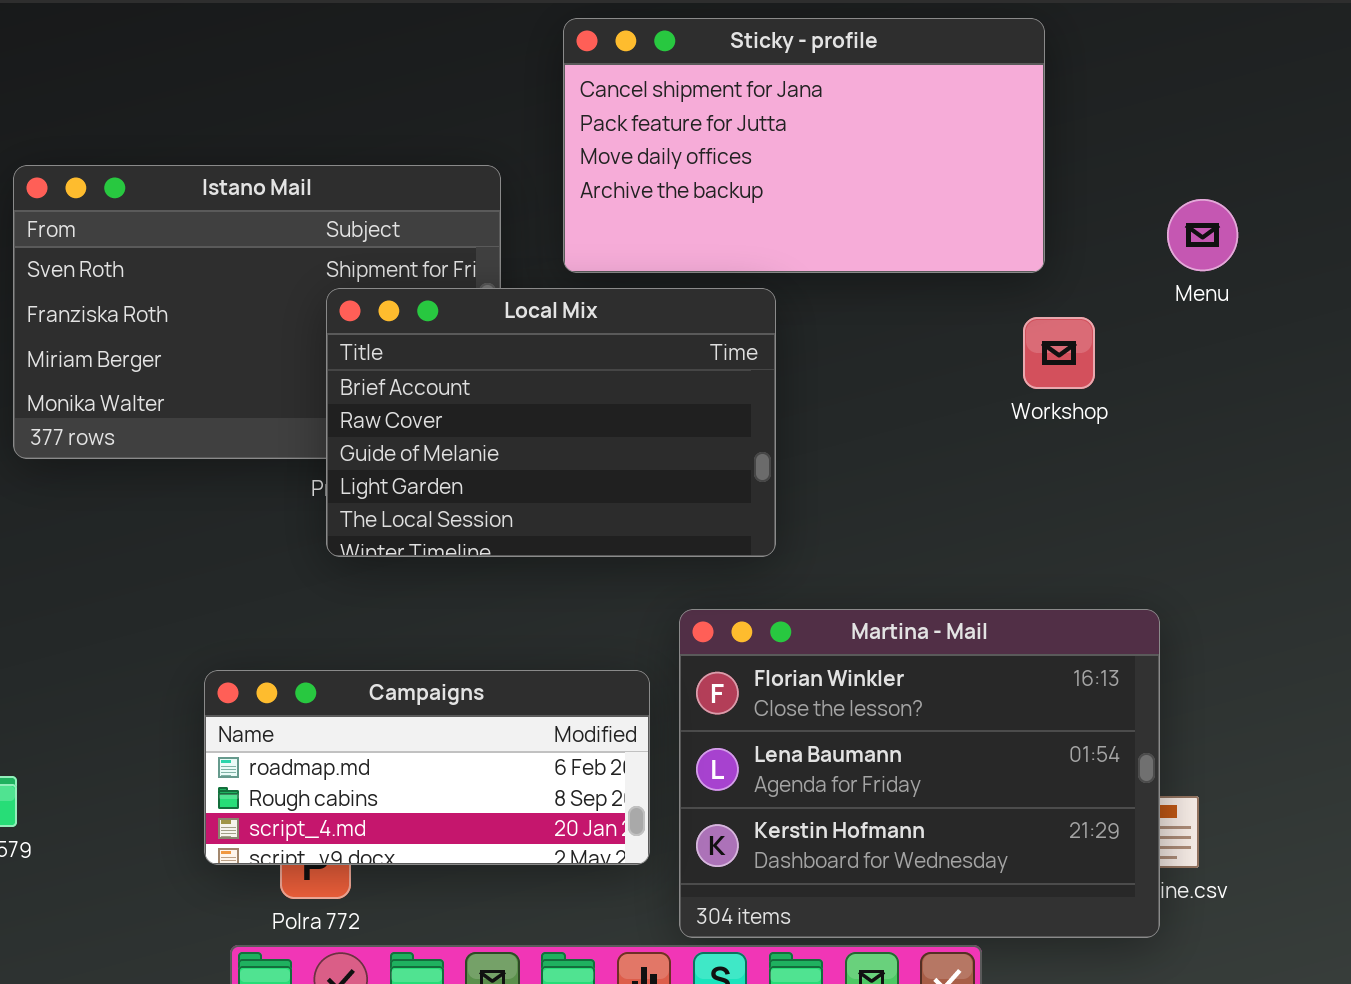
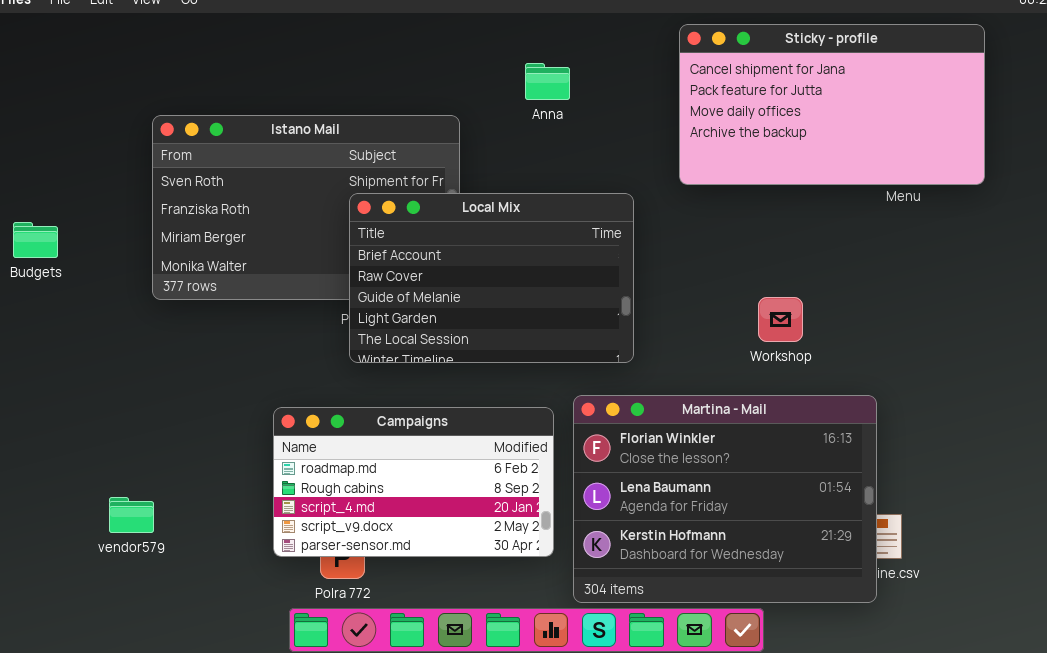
Sticky - profile: [563,18,1045,273] -> [679,24,985,185], moved
Workshop: [1023,317,1095,389] -> [758,297,803,342], moved
Campaigns: [204,670,650,865] -> [273,407,554,557], resized

